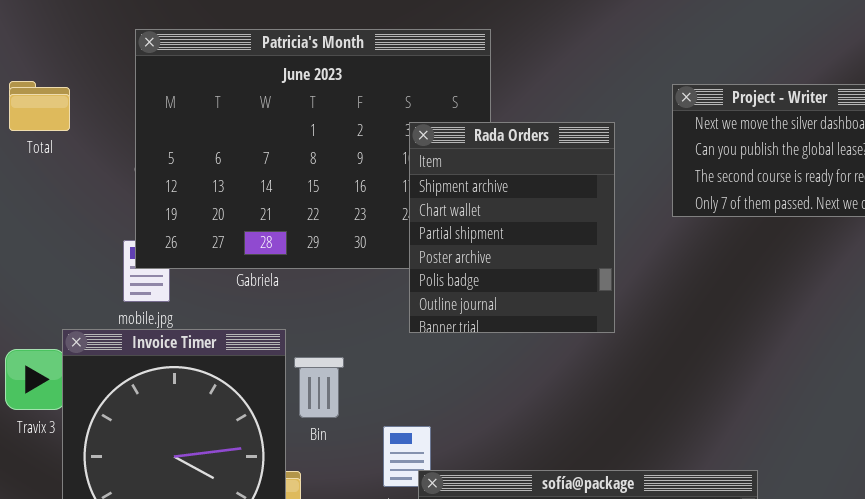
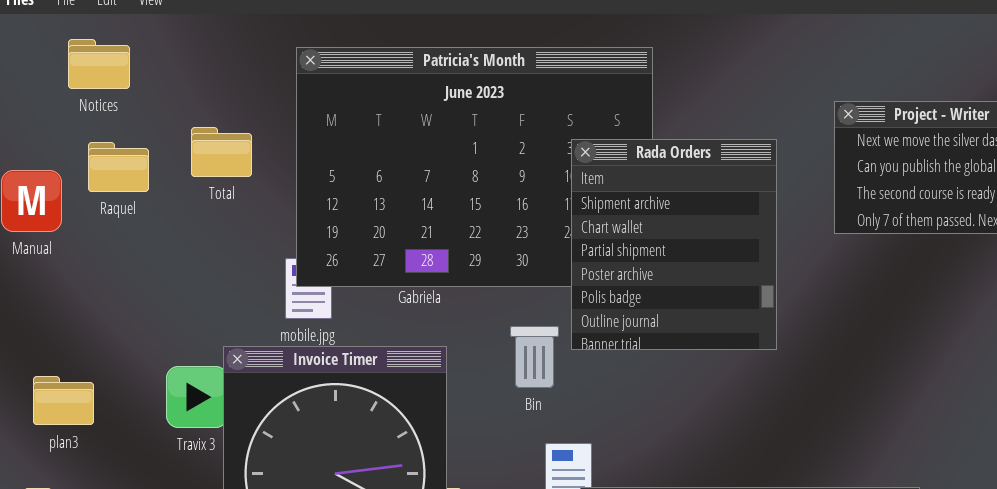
Total: [9,81,70,131] -> [191,127,252,177], moved
Bin: [294,357,344,418] -> [510,326,559,388], moved

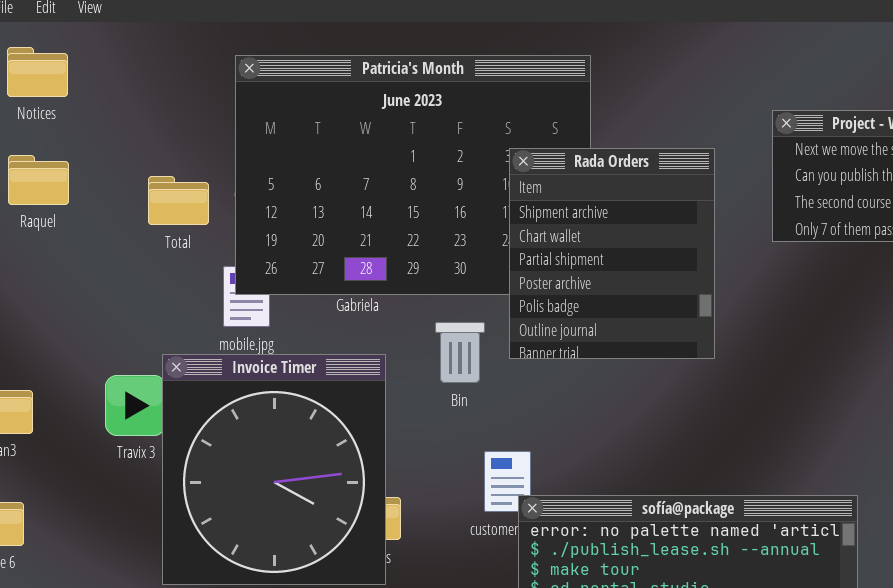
Total: [191,127,252,177] -> [148,176,209,225], moved
Raquel: [88,142,149,192] -> [8,155,69,205], moved
Bin: [510,326,559,388] -> [435,322,485,383], moved

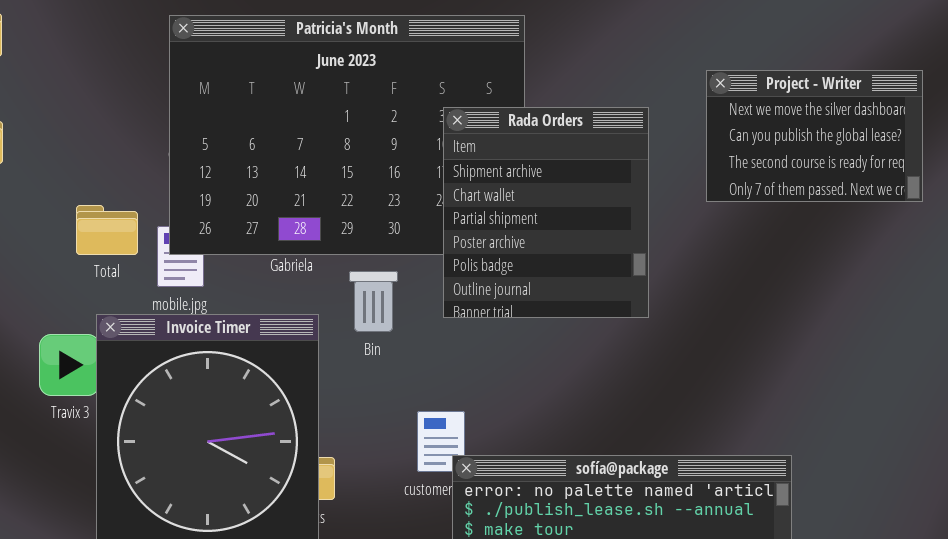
Total: [148,176,209,225] -> [76,205,138,255], moved
Bin: [435,322,485,383] -> [349,271,398,332], moved

